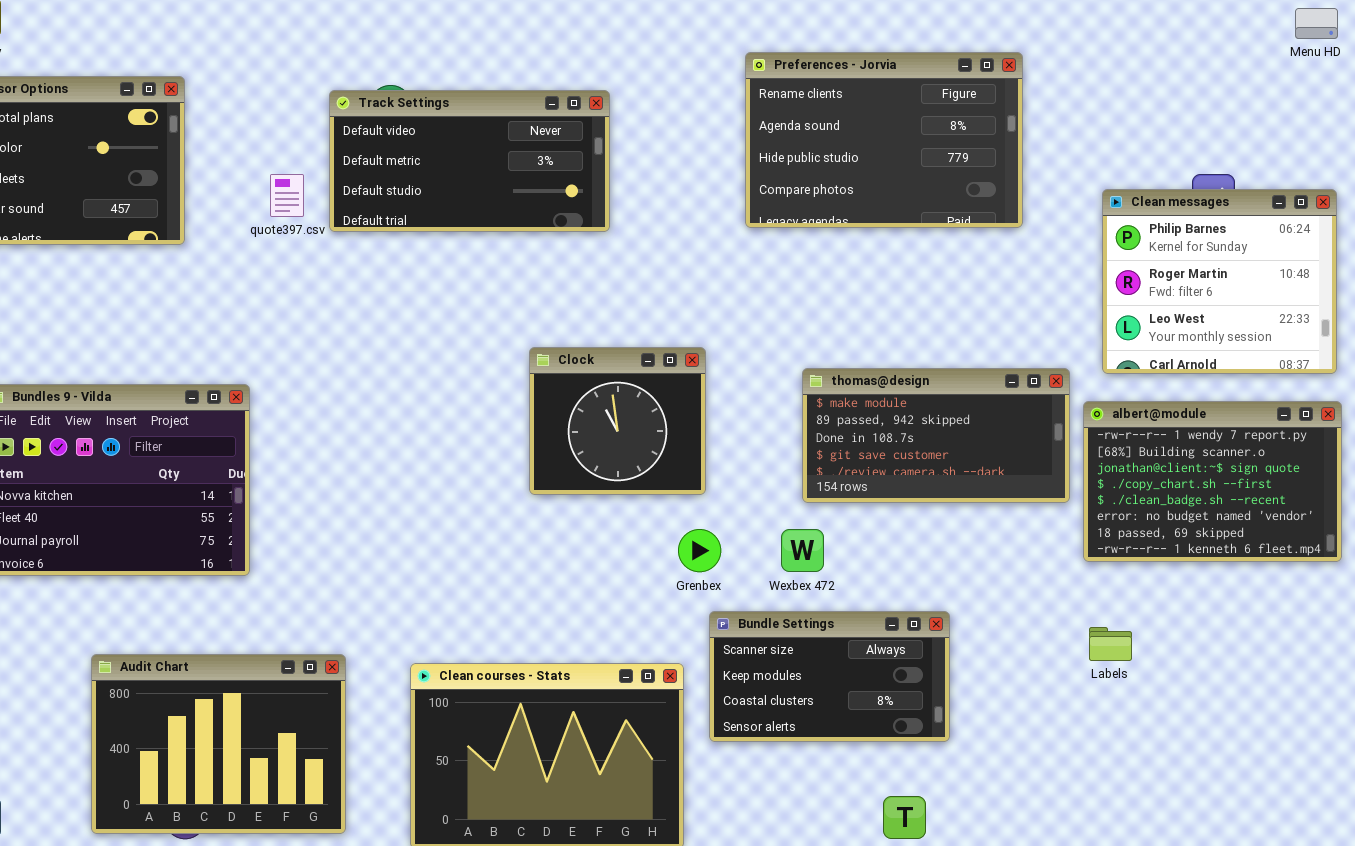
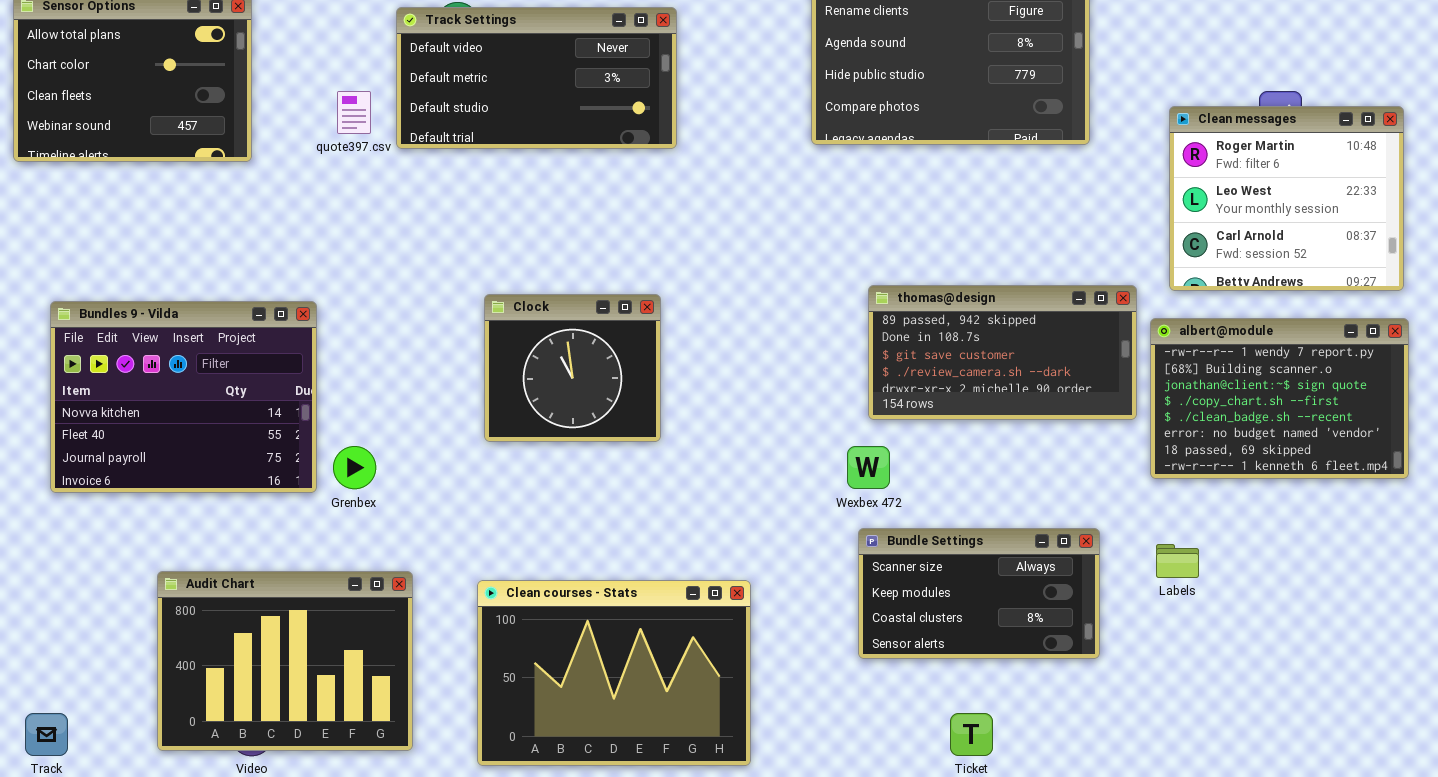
Clean messages: [1102,189,1337,374] -> [1169,106,1404,291], scrolled down 1 row
Clock: [529,347,706,495] -> [484,294,661,442], moved
thomas@design: [802,368,1070,503] -> [868,285,1137,420], scrolled down 1 row
Grenbex: [678,529,721,572] -> [333,446,376,489], moved
Bundle Settings: [709,611,950,742] -> [858,528,1100,659], moved

